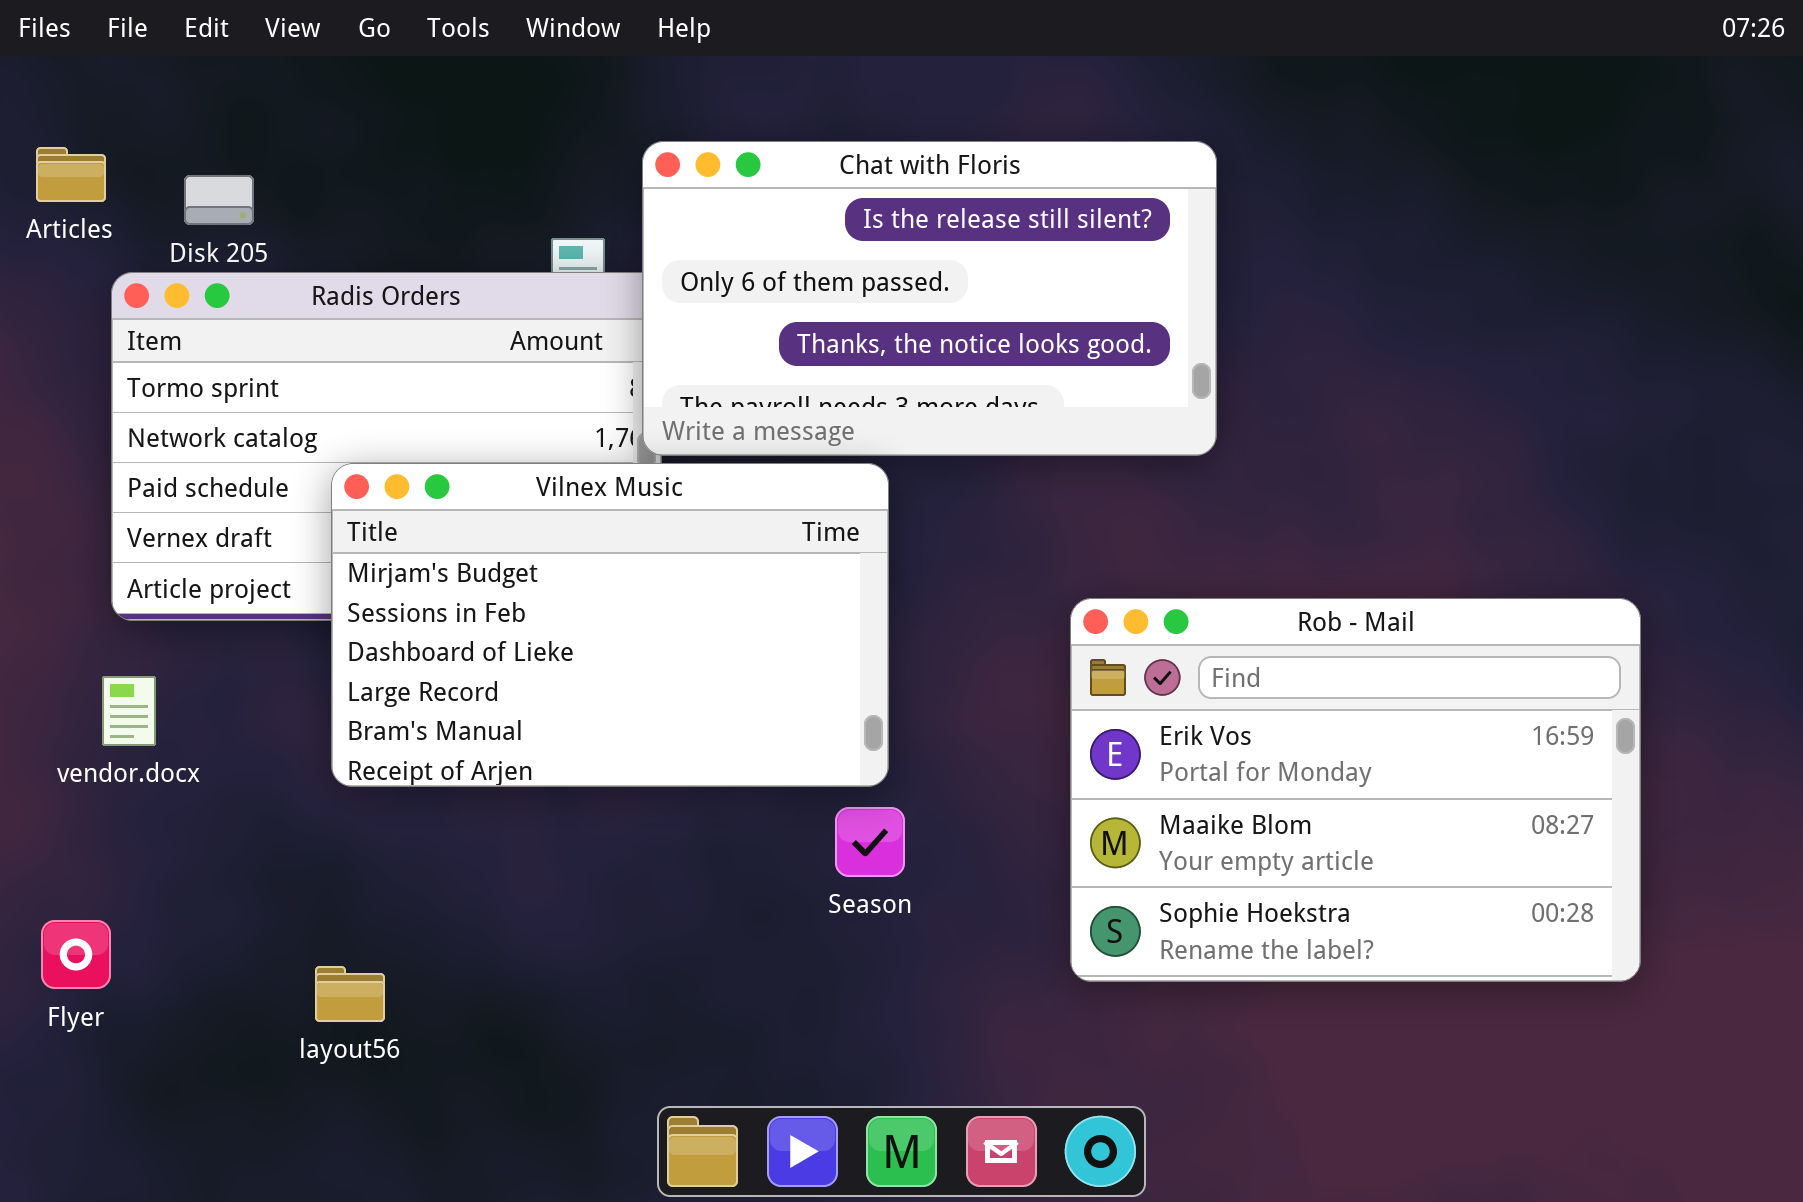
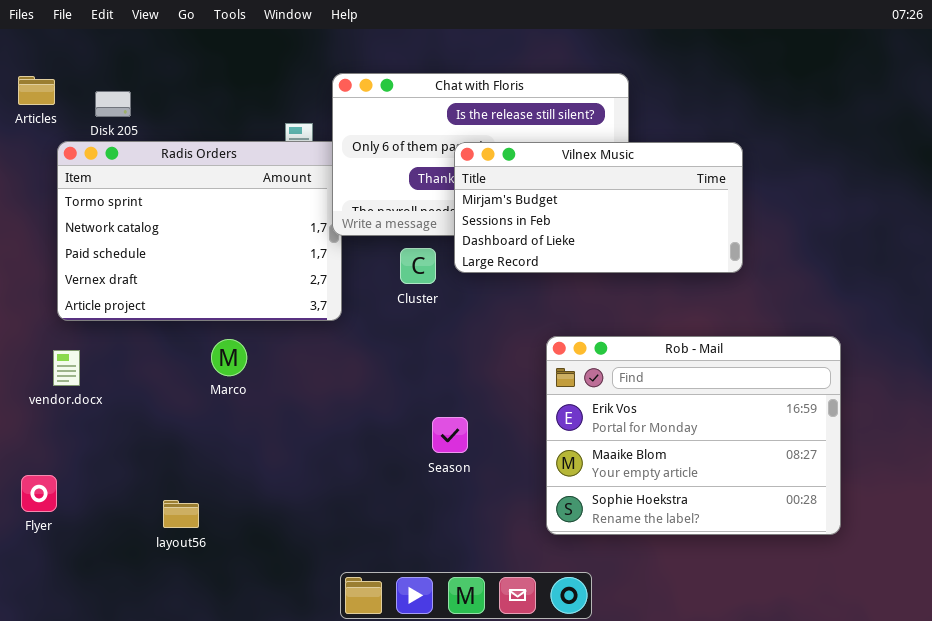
Vilnex Music: [331,463,889,787] -> [454,142,743,273], moved, resized
Rob - Mail: [1070,598,1641,982] -> [546,336,841,535], moved

